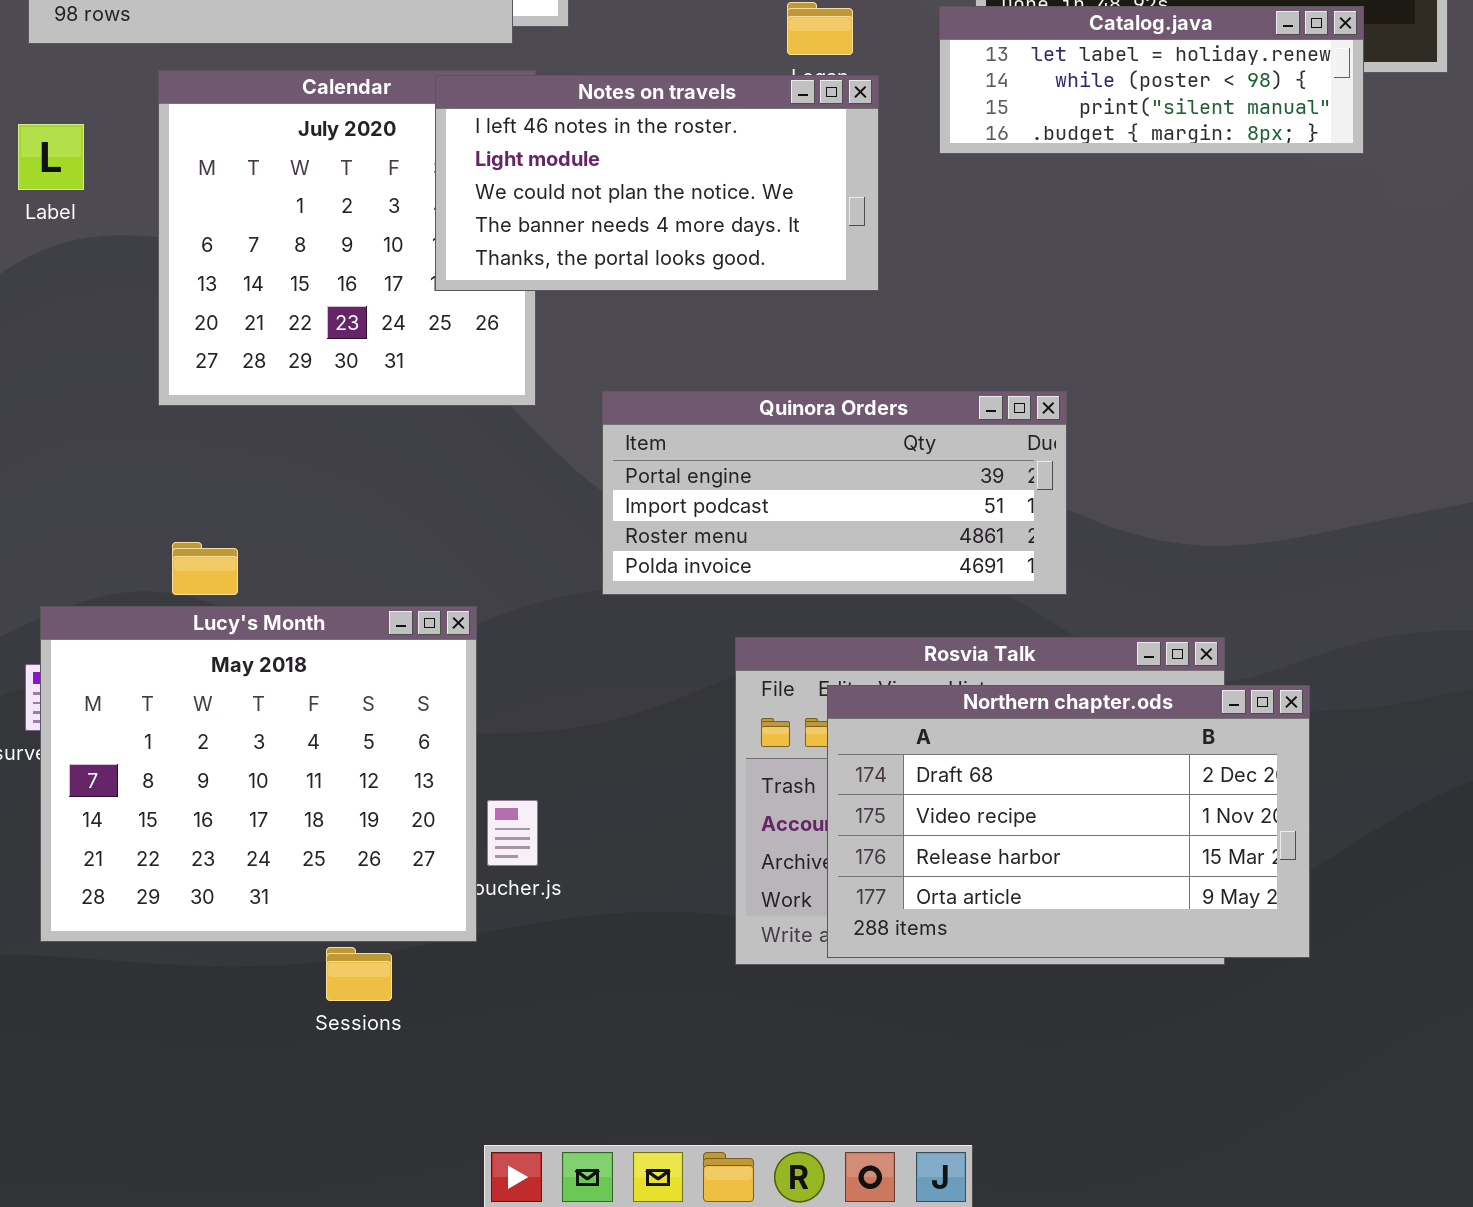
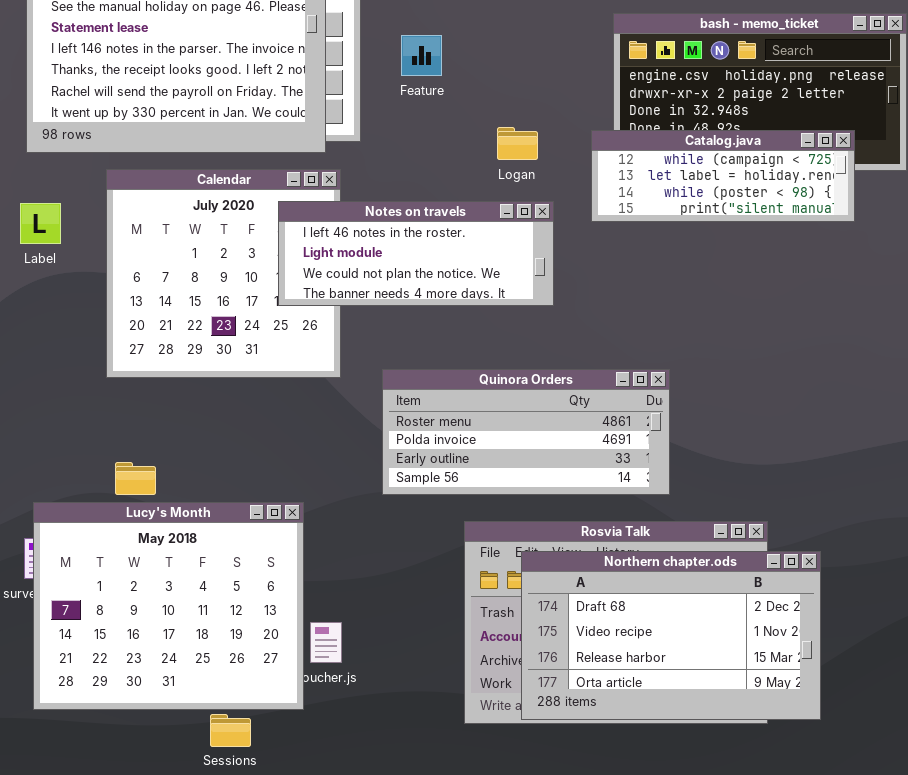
Catalog.java: [939,6,1364,154] -> [591,130,855,222], scrolled up 1 row
Notes on travels: [435,75,879,291] -> [278,201,554,306], resized
Quinora Orders: [602,391,1067,595] -> [382,369,670,495], scrolled down 2 rows

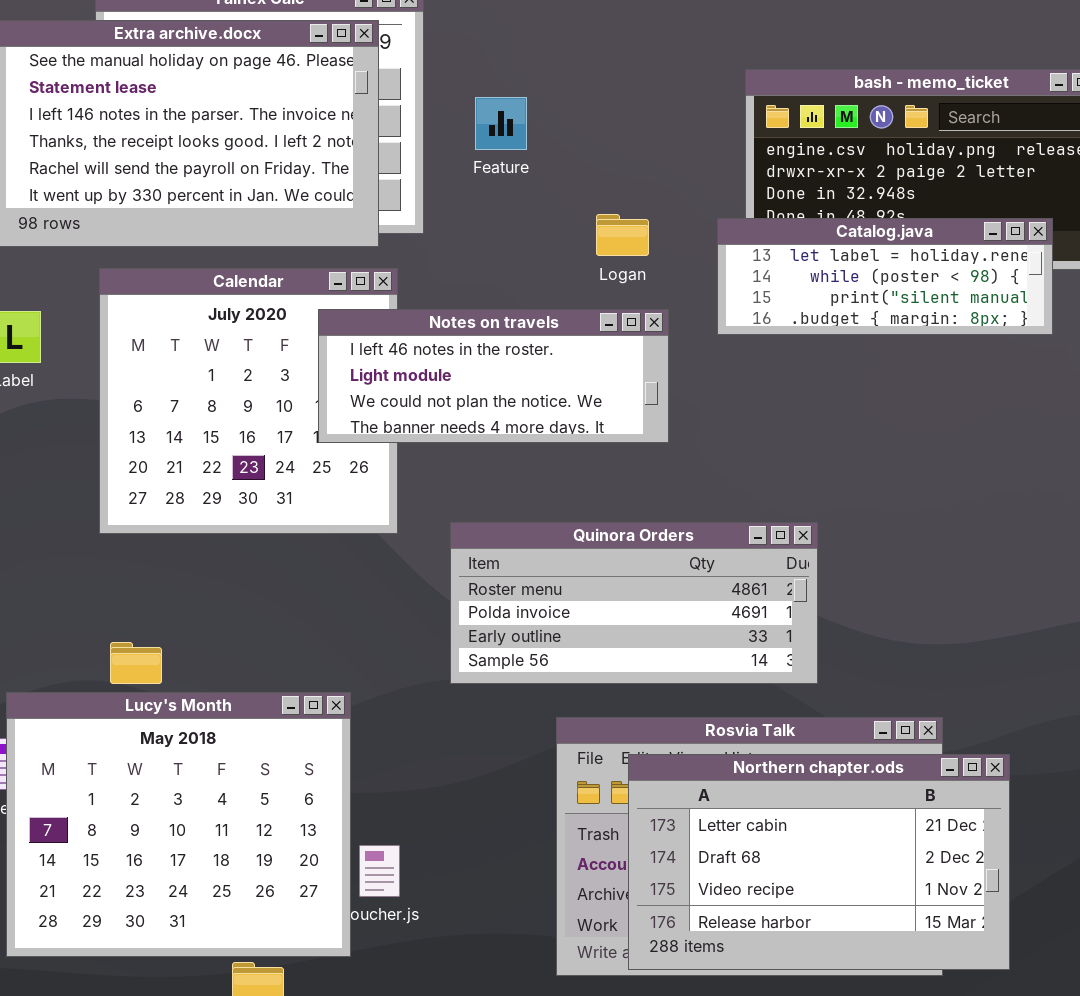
Catalog.java: [591,130,855,222] -> [717,218,1053,335], scrolled down 1 row
Northern chapter.ods: [521,551,821,720] -> [628,754,1010,970], scrolled up 1 row

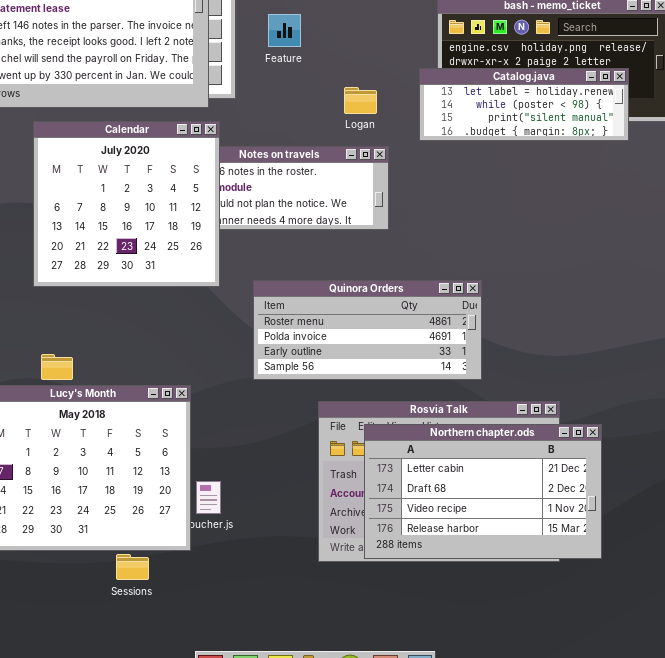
Catalog.java: [717,218,1053,335] -> [419,68,629,141], moved
Calendar: [99,268,398,534] -> [33,121,220,287], raised

